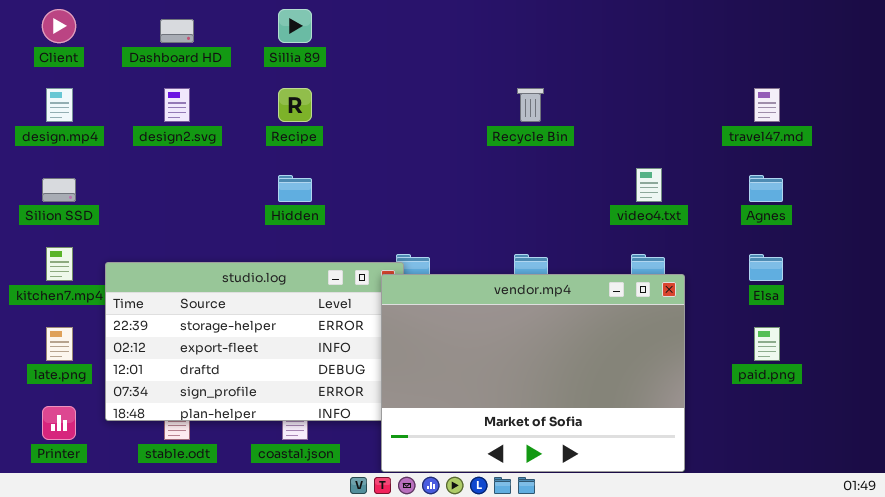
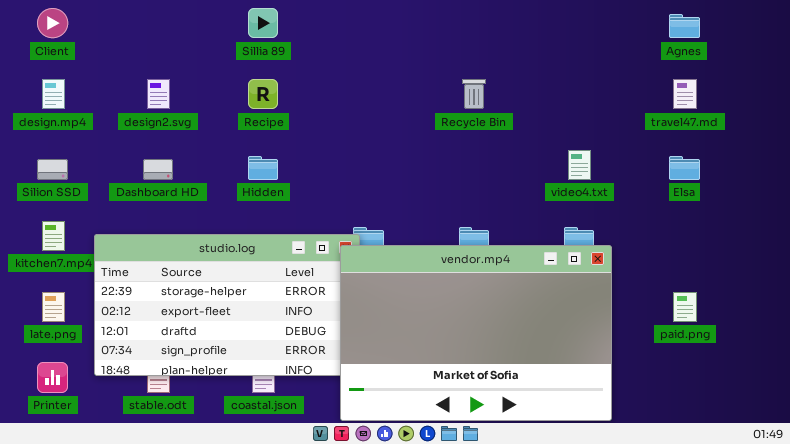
Dashboard HD: [160,19,194,43] -> [143,159,173,180], moved
Agnes: [749,175,783,202] -> [669,14,700,38], moved
Elsa: [749,254,783,281] -> [669,156,700,180], moved

